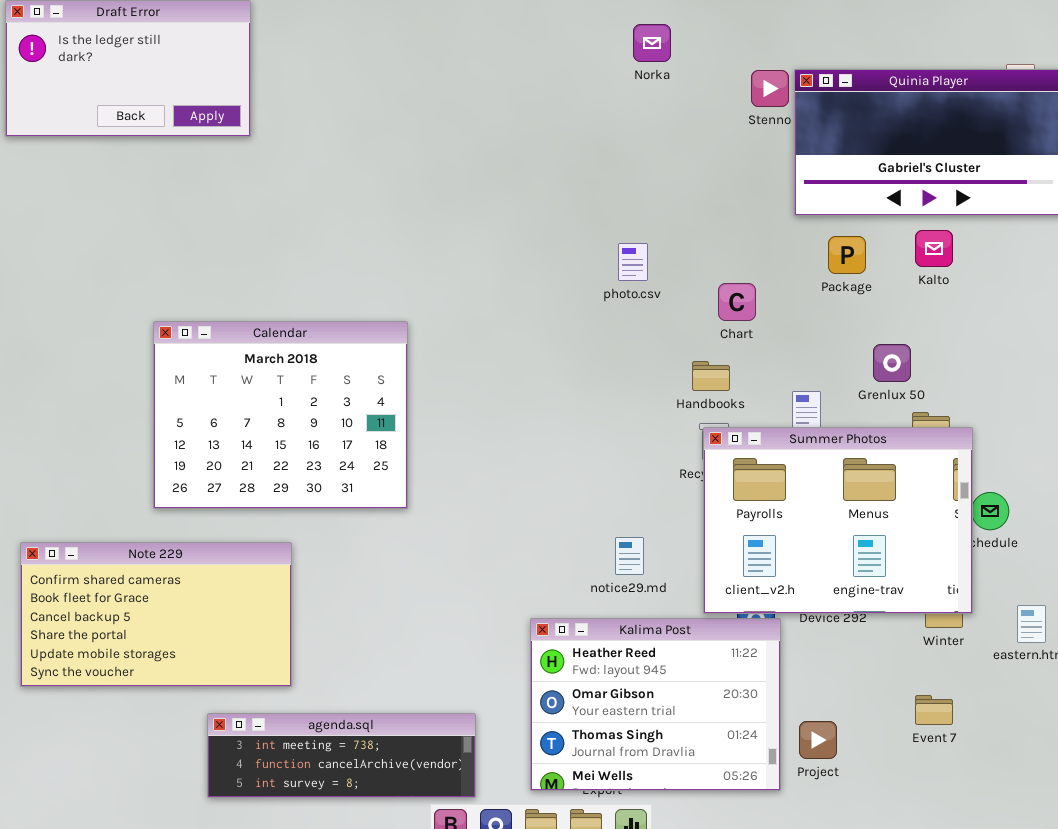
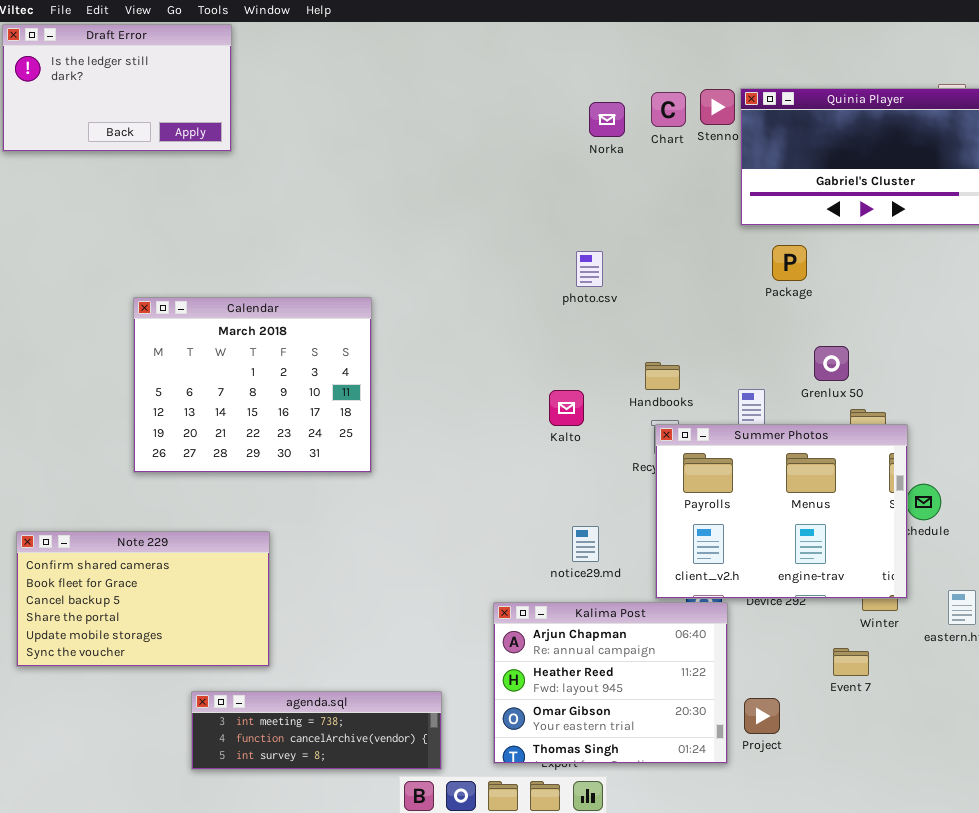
Norka: [633,24,671,62] -> [589,102,625,137], moved
Kalto: [915,230,953,267] -> [549,390,584,426], moved
Chart: [718,283,756,321] -> [651,92,686,127], moved
Calendar: [153,321,408,509] -> [133,297,372,473], moved
Kalima Post: [530,618,781,791] -> [493,602,728,764], scrolled up 1 row
Event 7: [915,695,953,725] -> [833,648,869,676], moved

